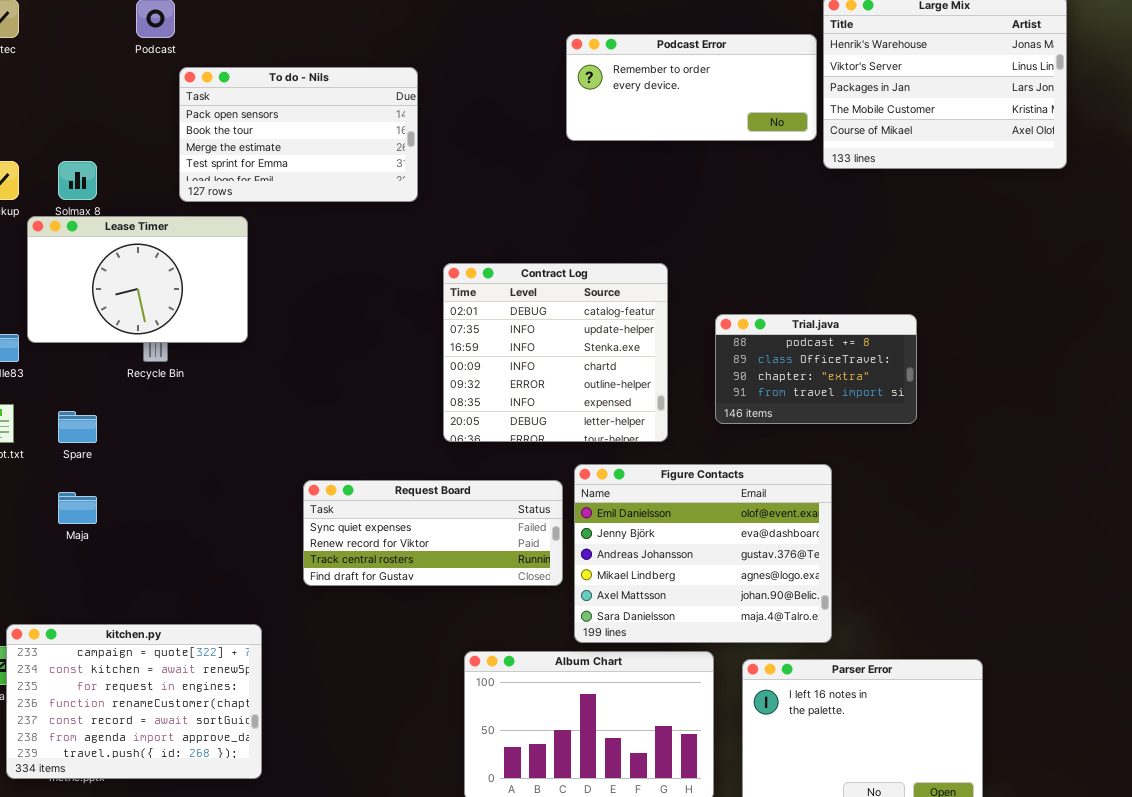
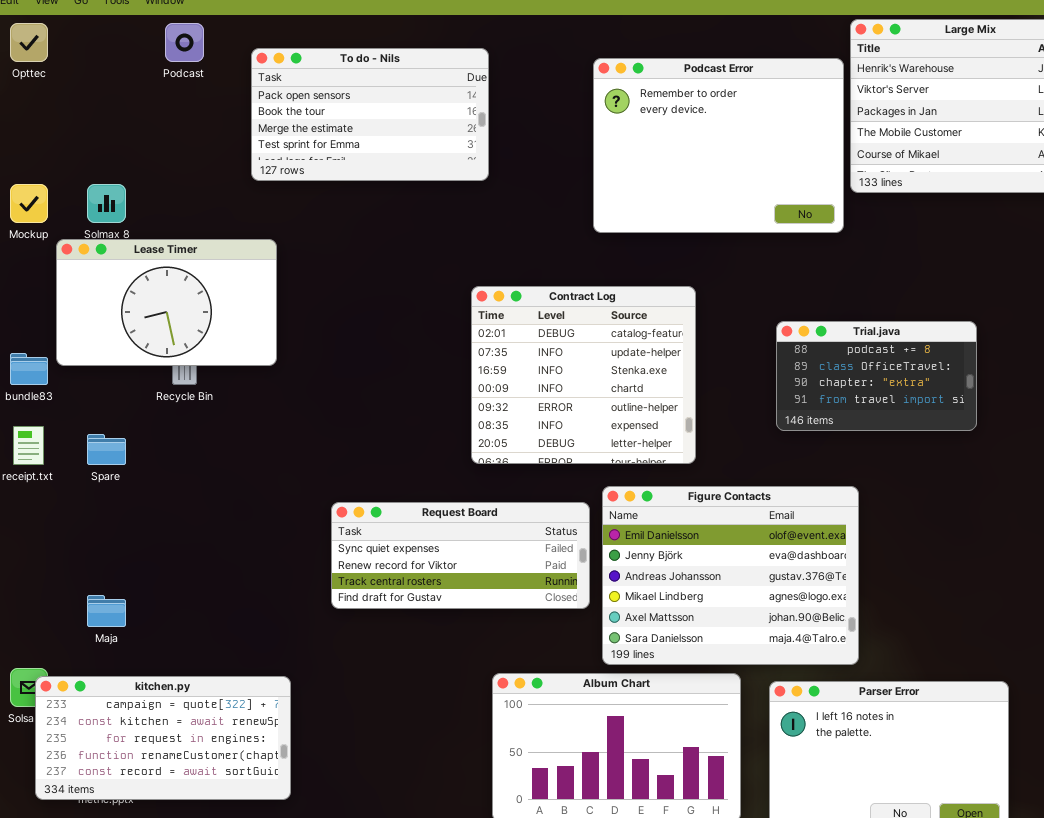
Podcast Error: [566,34,817,141] -> [593,58,844,233], resized
To do - Nils: [179,67,418,202] -> [251,48,489,181], moved
Trial.java: [715,314,917,424] -> [776,321,977,431], moved
Maja: [58,492,97,524] -> [87,595,126,627], moved
kitchen.py: [6,624,262,779] -> [35,676,291,800], resized

